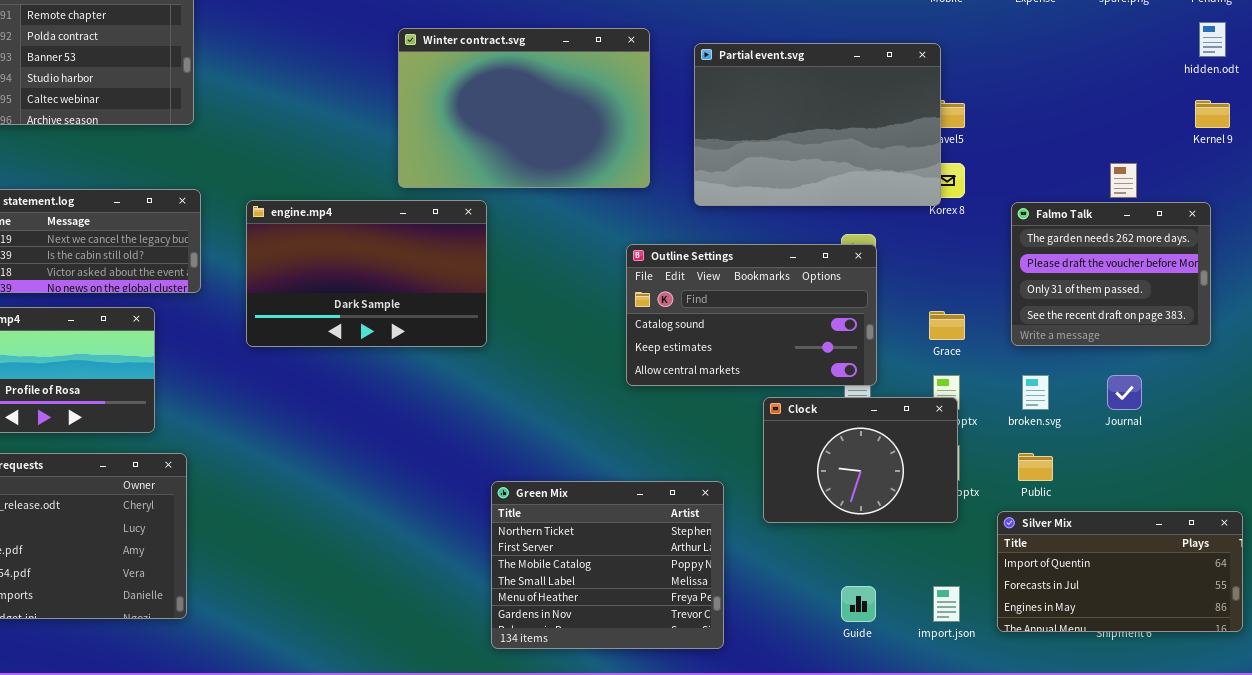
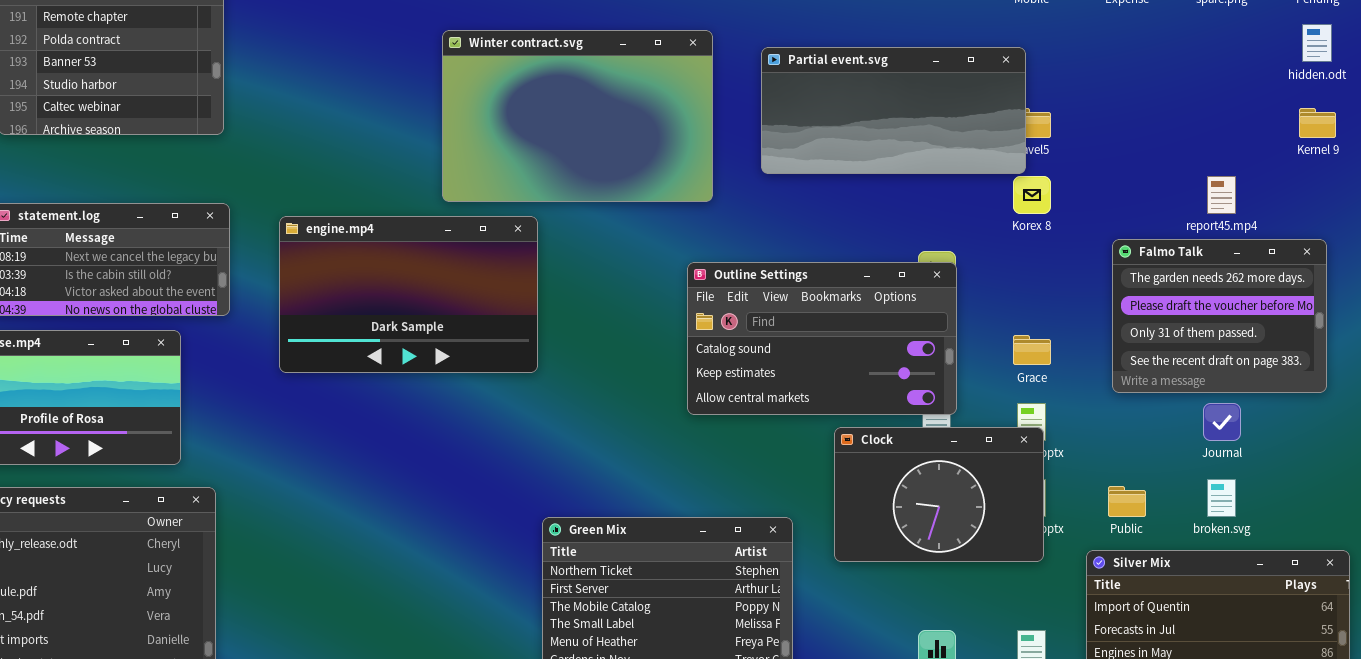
Partial event.svg: [694,43,941,206] -> [761,47,1026,174], resized
Falmo Talk: [1011,202,1211,346] -> [1112,239,1327,393], moved
broken.svg: [1022,375,1049,410] -> [1207,479,1236,517], moved

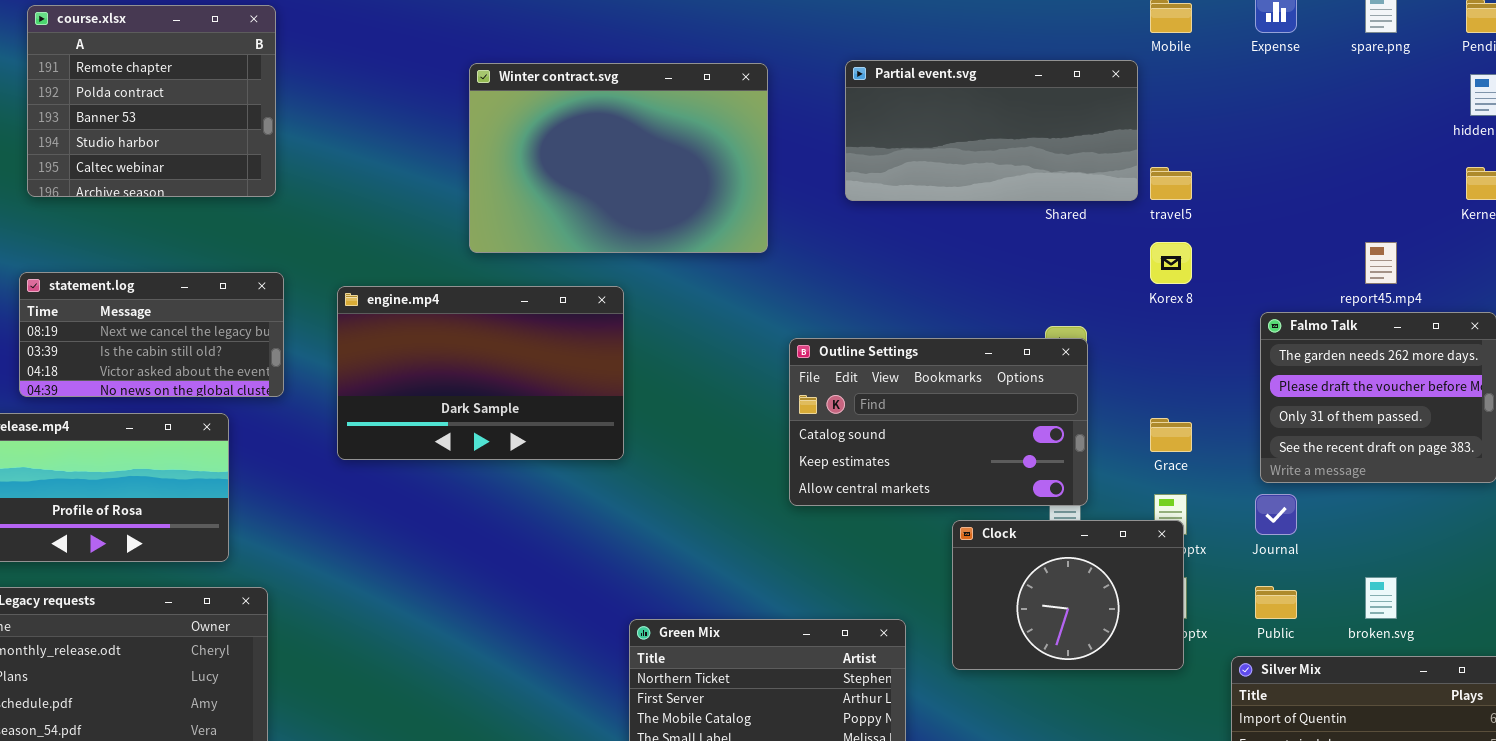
Winter contract.svg: [442,30,713,202] -> [469,63,768,253], moved
Partial event.svg: [761,47,1026,174] -> [845,60,1138,201], moved
Journal: [1203,403,1241,441] -> [1255,494,1297,535], moved

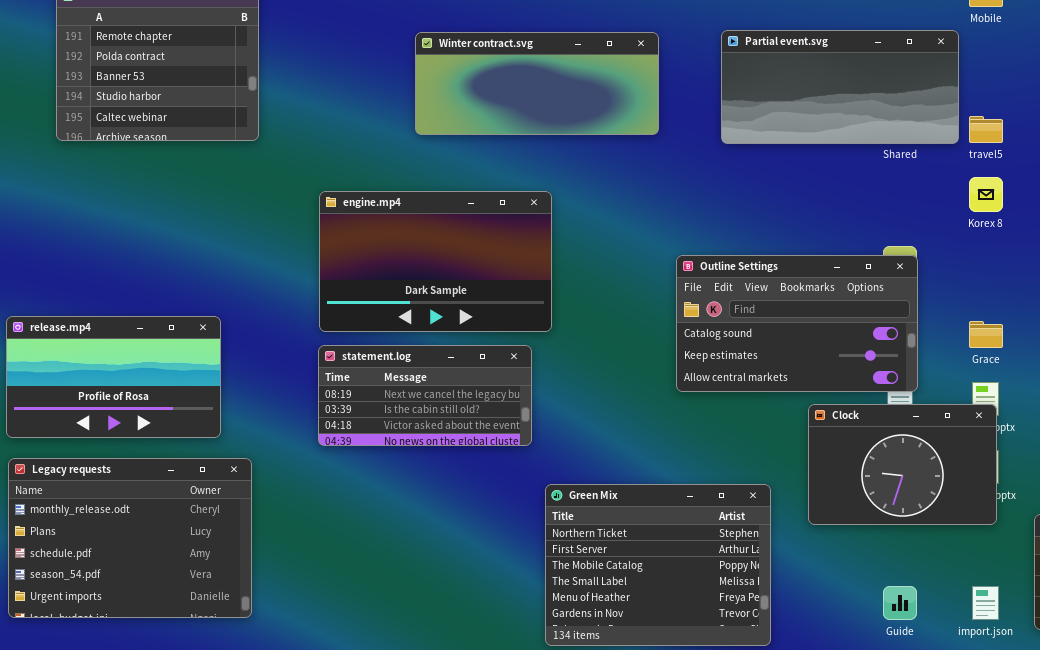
Winter contract.svg: [469,63,768,253] -> [415,32,659,135], resized
statement.log: [19,272,284,397] -> [318,345,532,446], moved
engine.mp4: [337,286,624,460] -> [319,191,552,332], moved

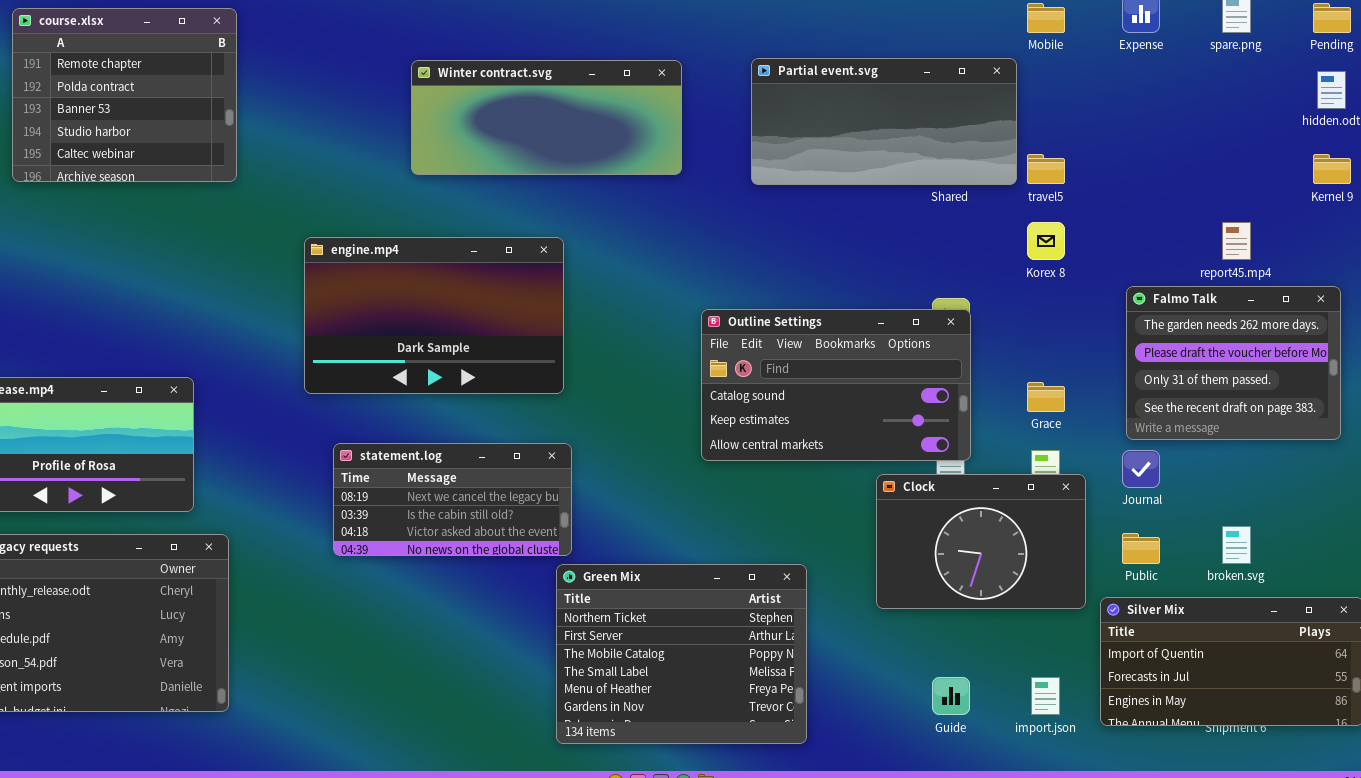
statement.log: [318,345,532,446] -> [333,443,572,556], moved
Clock: [808,404,997,525] -> [876,474,1086,609], moved

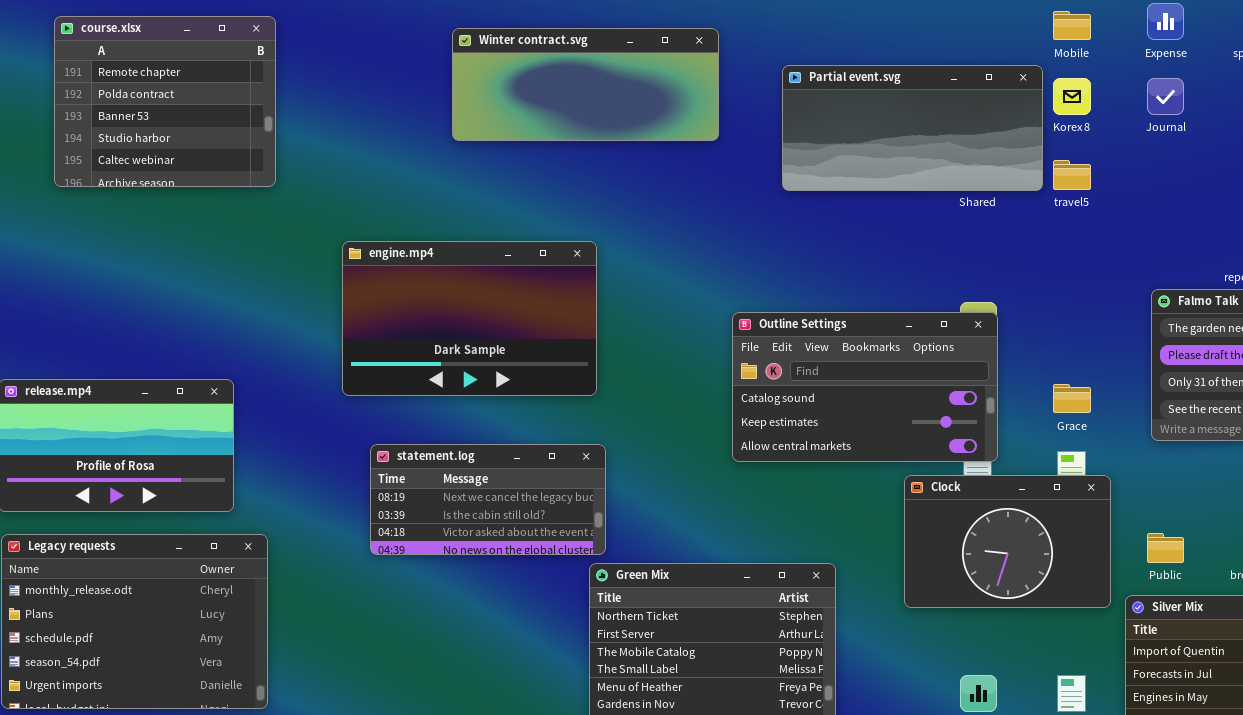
Winter contract.svg: [411,60,682,175] -> [452,28,719,141], moved
Korex 8: [1027,222,1065,260] -> [1053,78,1091,115], moved
Journal: [1122,450,1160,488] -> [1147,78,1184,115], moved

